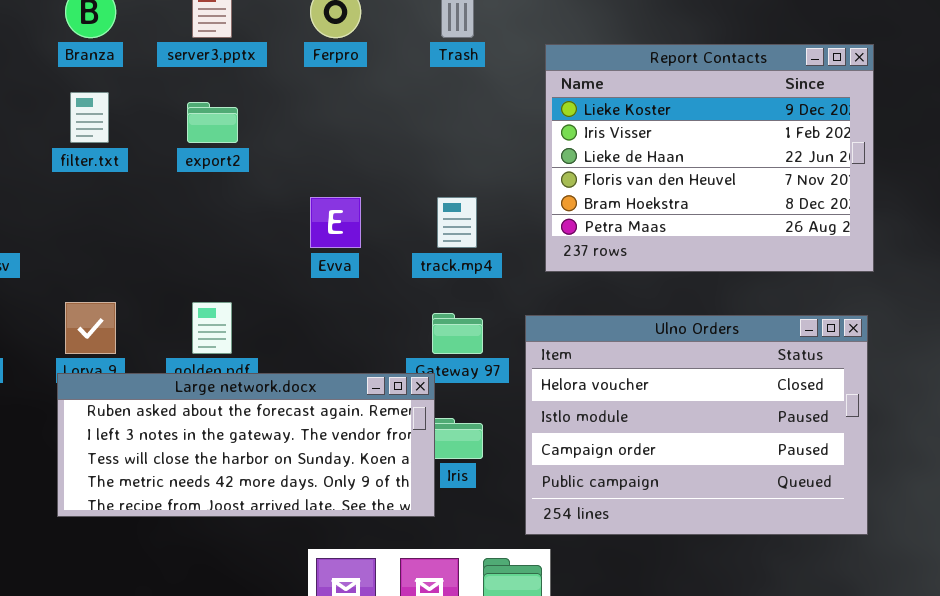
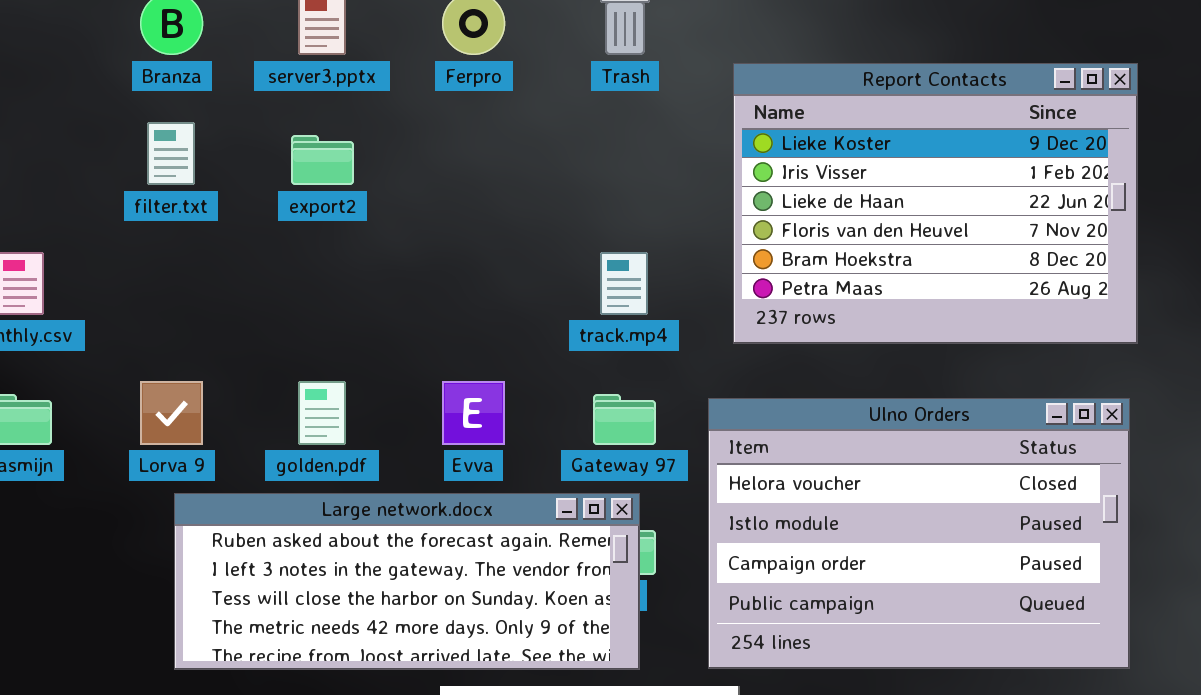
Evva: [310,197,361,248] -> [442,381,505,445], moved
Large network.docx: [57,373,435,517] -> [174,493,640,670], moved

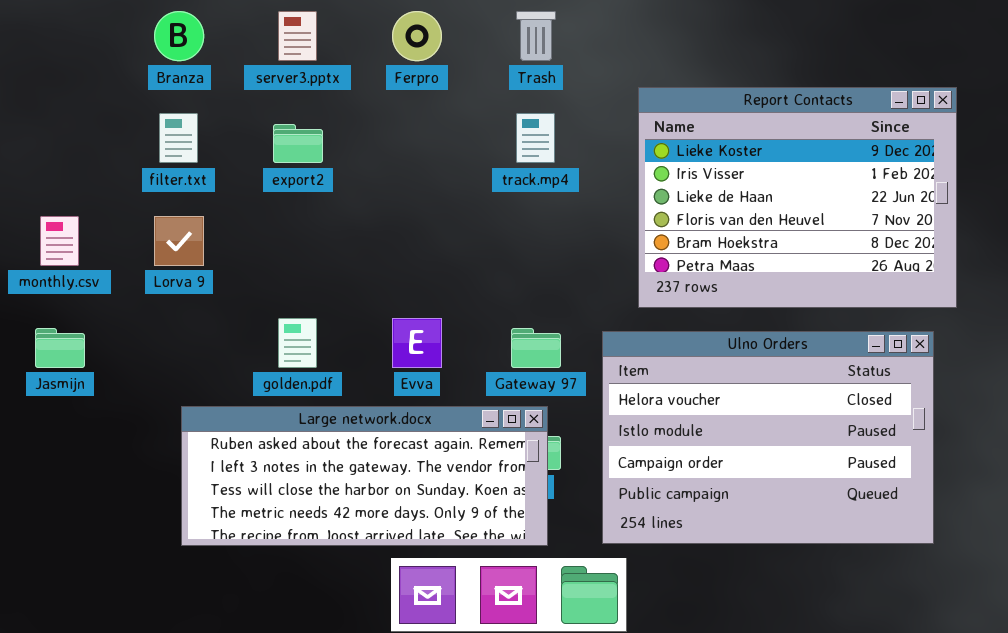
Report Contacts: [733,63,1138,344] -> [638,87,957,308], moved
track.mp4: [600,252,648,315] -> [516,113,555,163], moved
Lorva 9: [140,381,203,445] -> [154,216,204,266], moved

